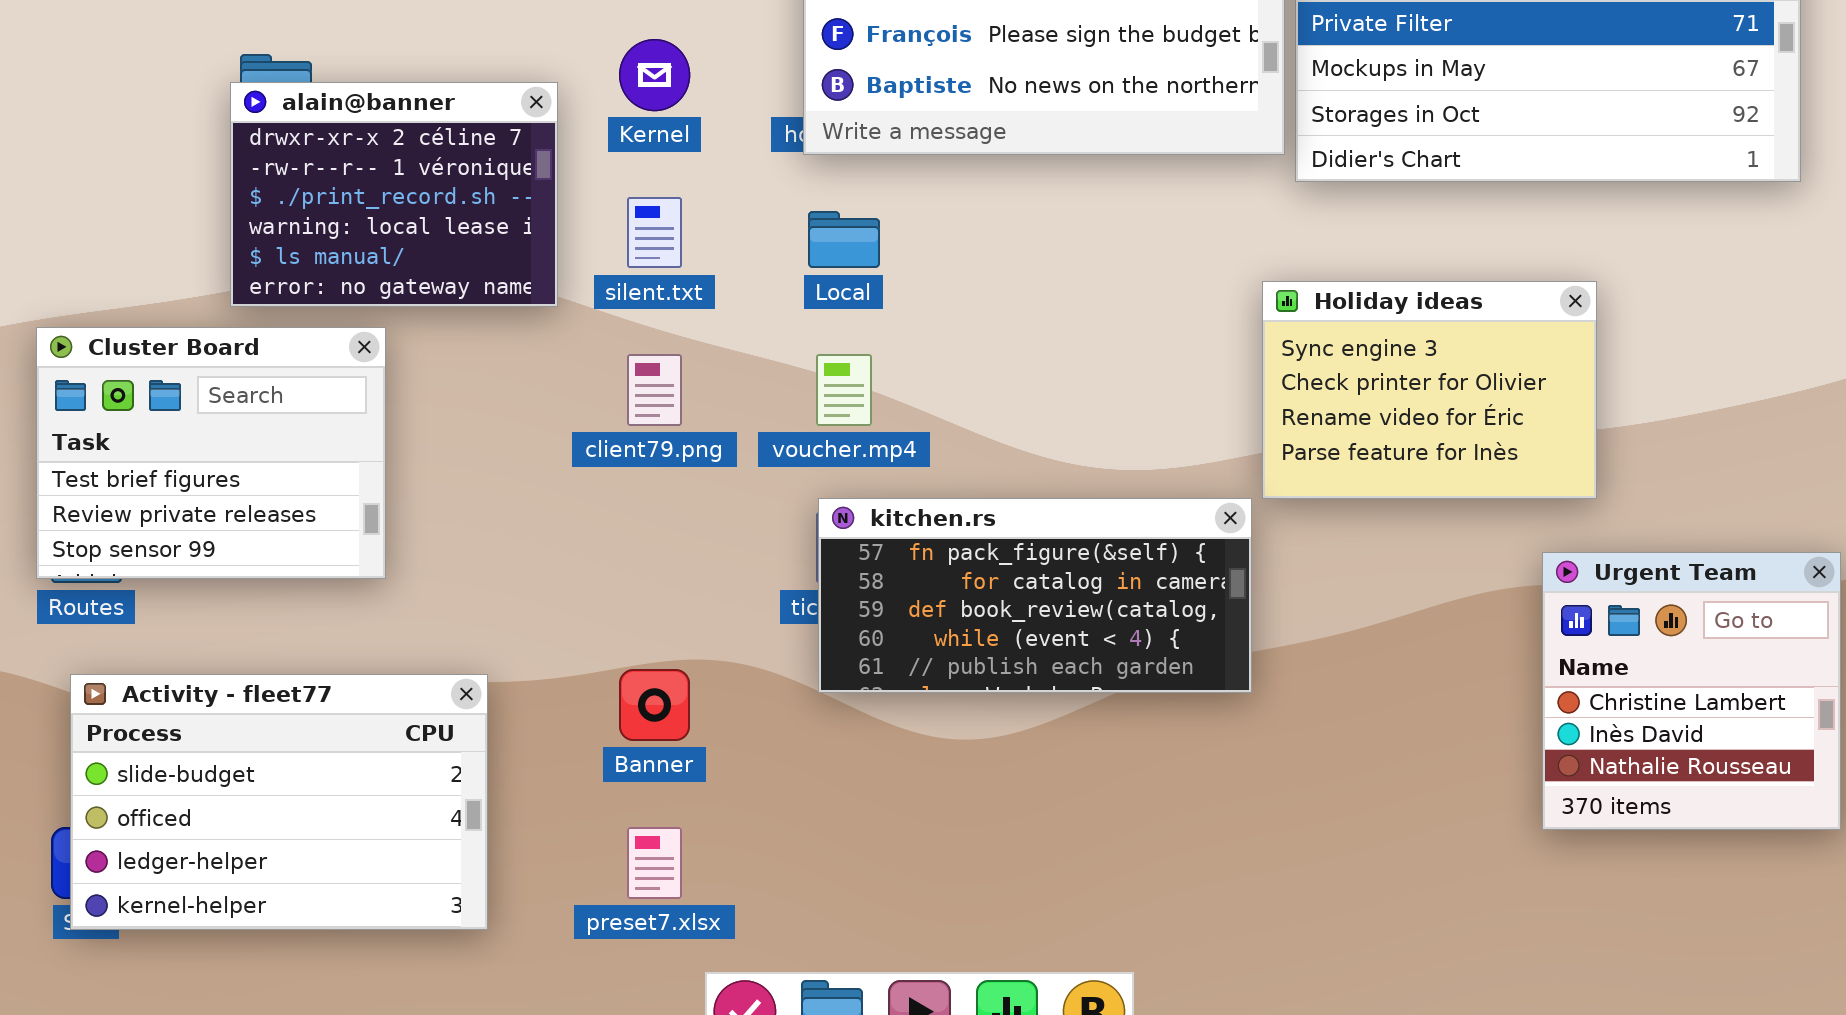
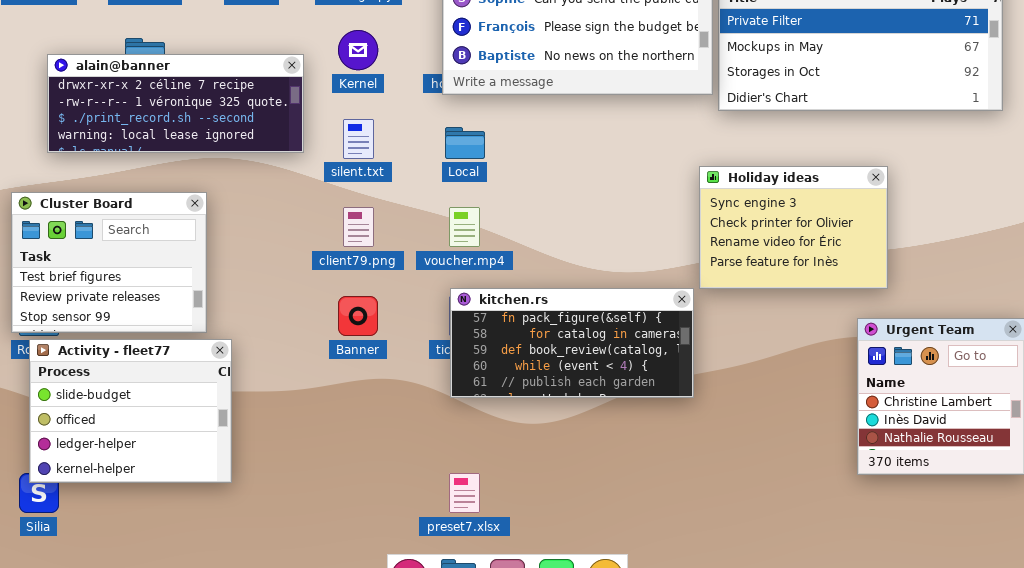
alain@banner: [230,82,558,307] -> [47,54,304,153], resized
Banner: [619,669,690,741] -> [338,296,378,336], moved
Activity - fleet77: [70,674,488,930] -> [29,339,232,483], moved, resized
preset7.xlsx: [627,827,682,899] -> [449,473,480,513], moved

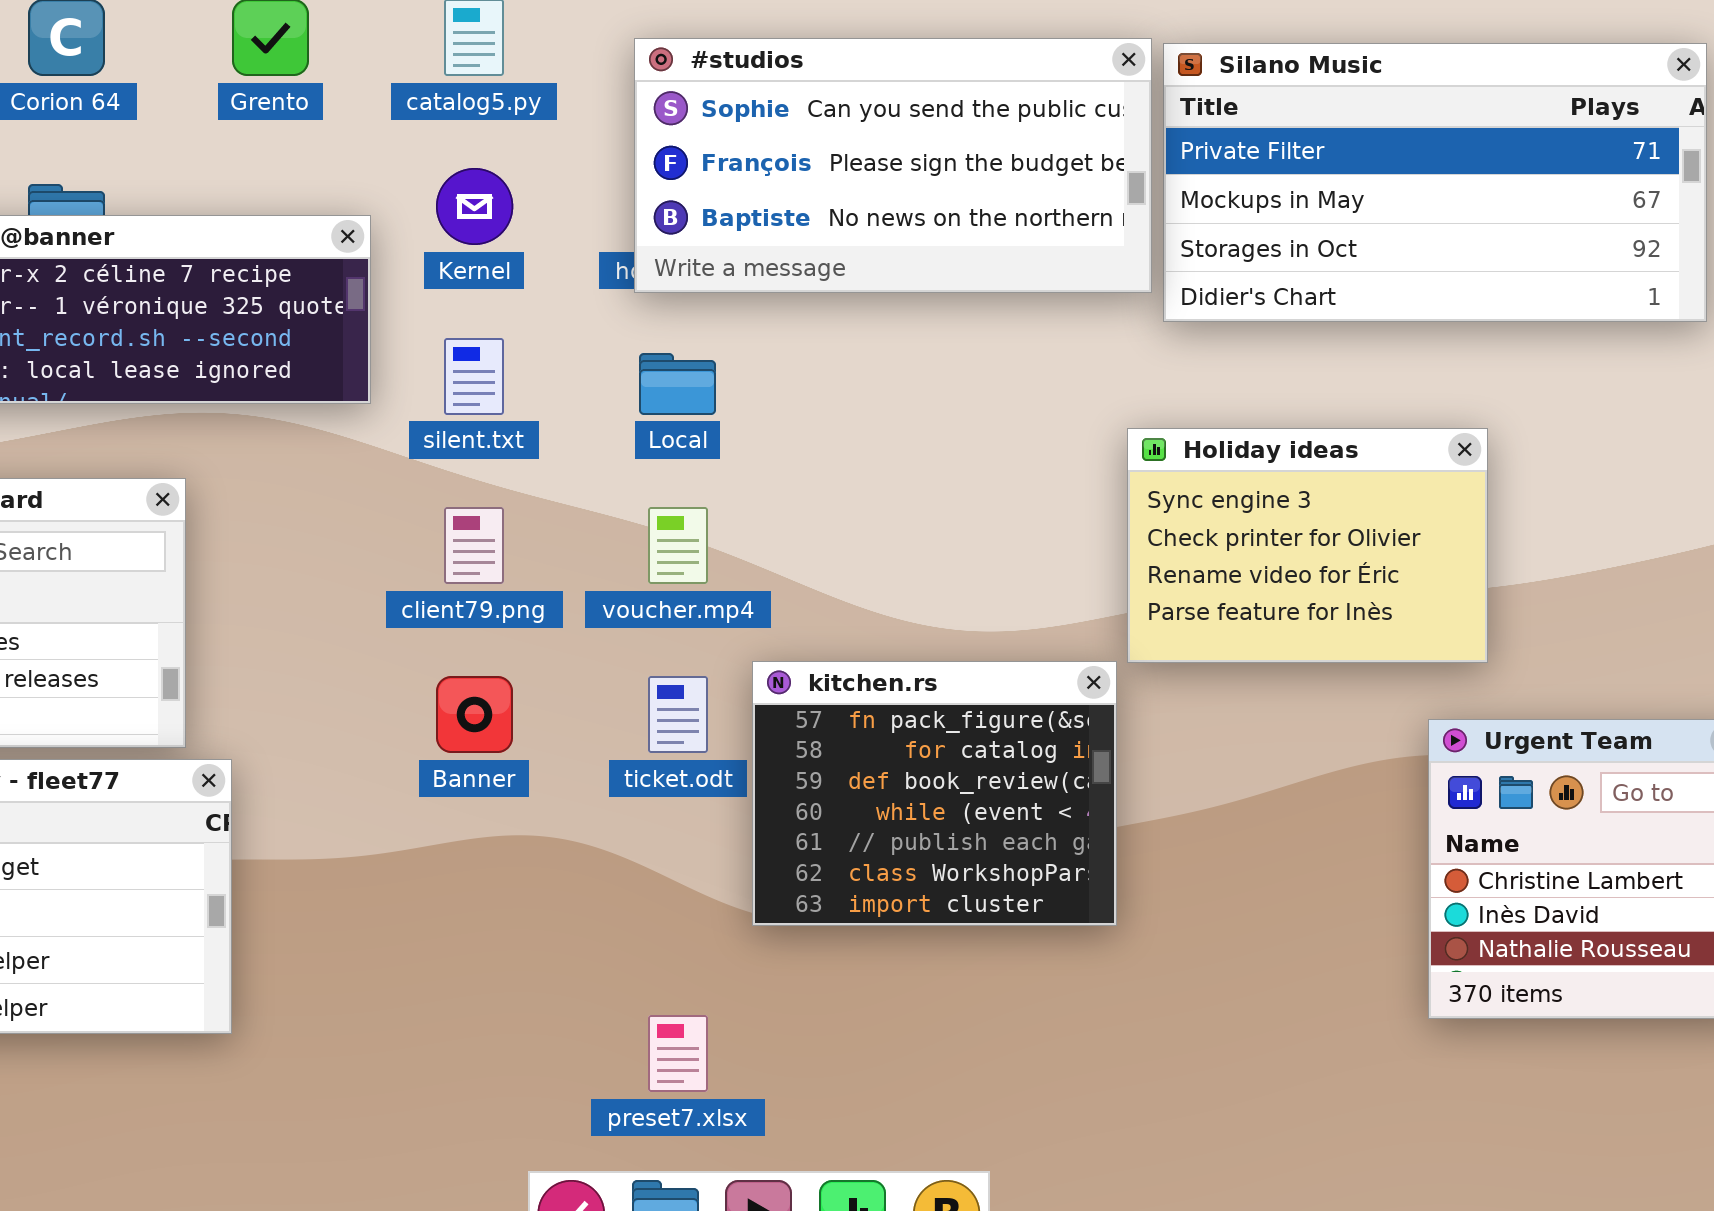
kitchen.rs: [450,288,694,398] -> [752,661,1117,926], resized

